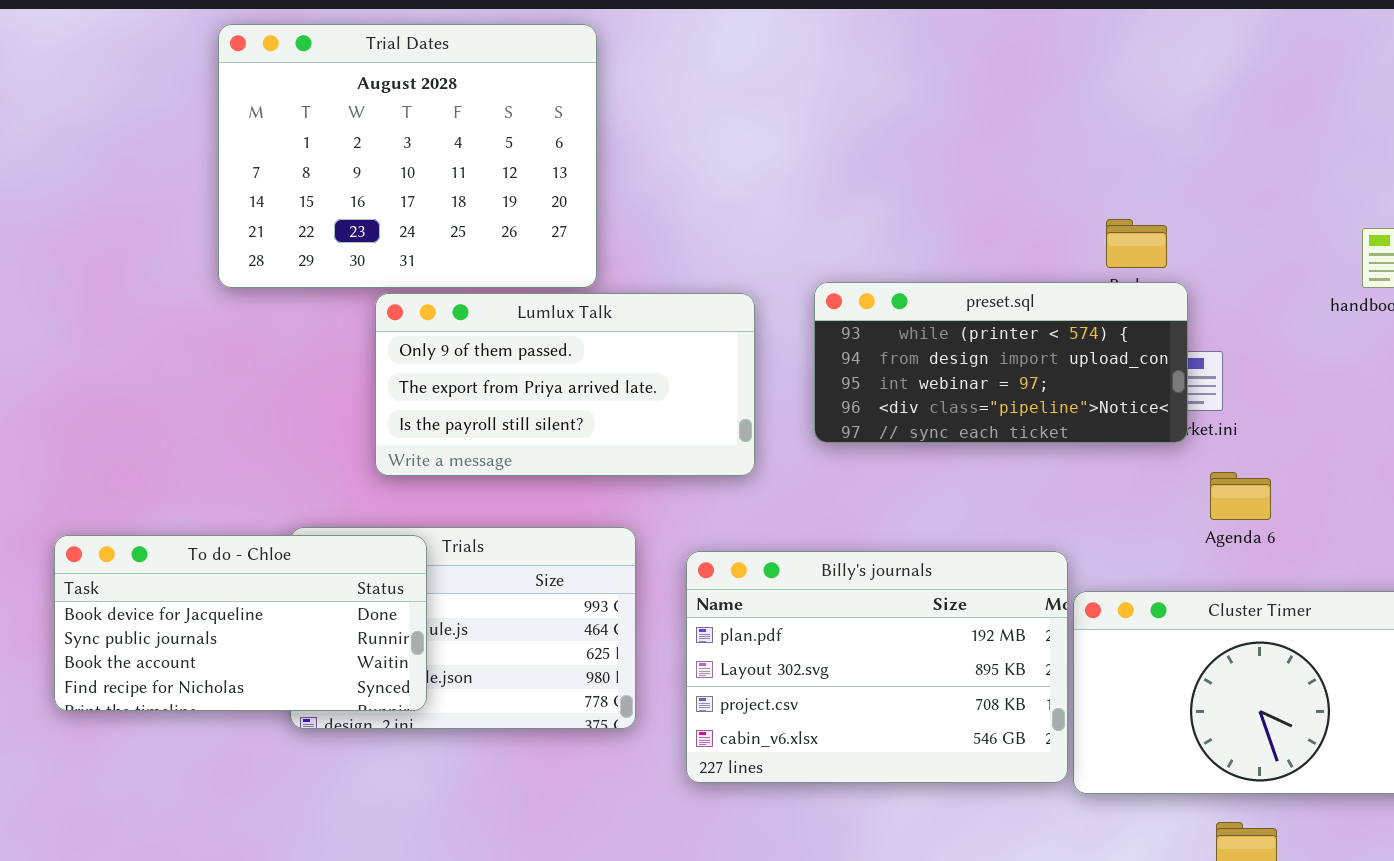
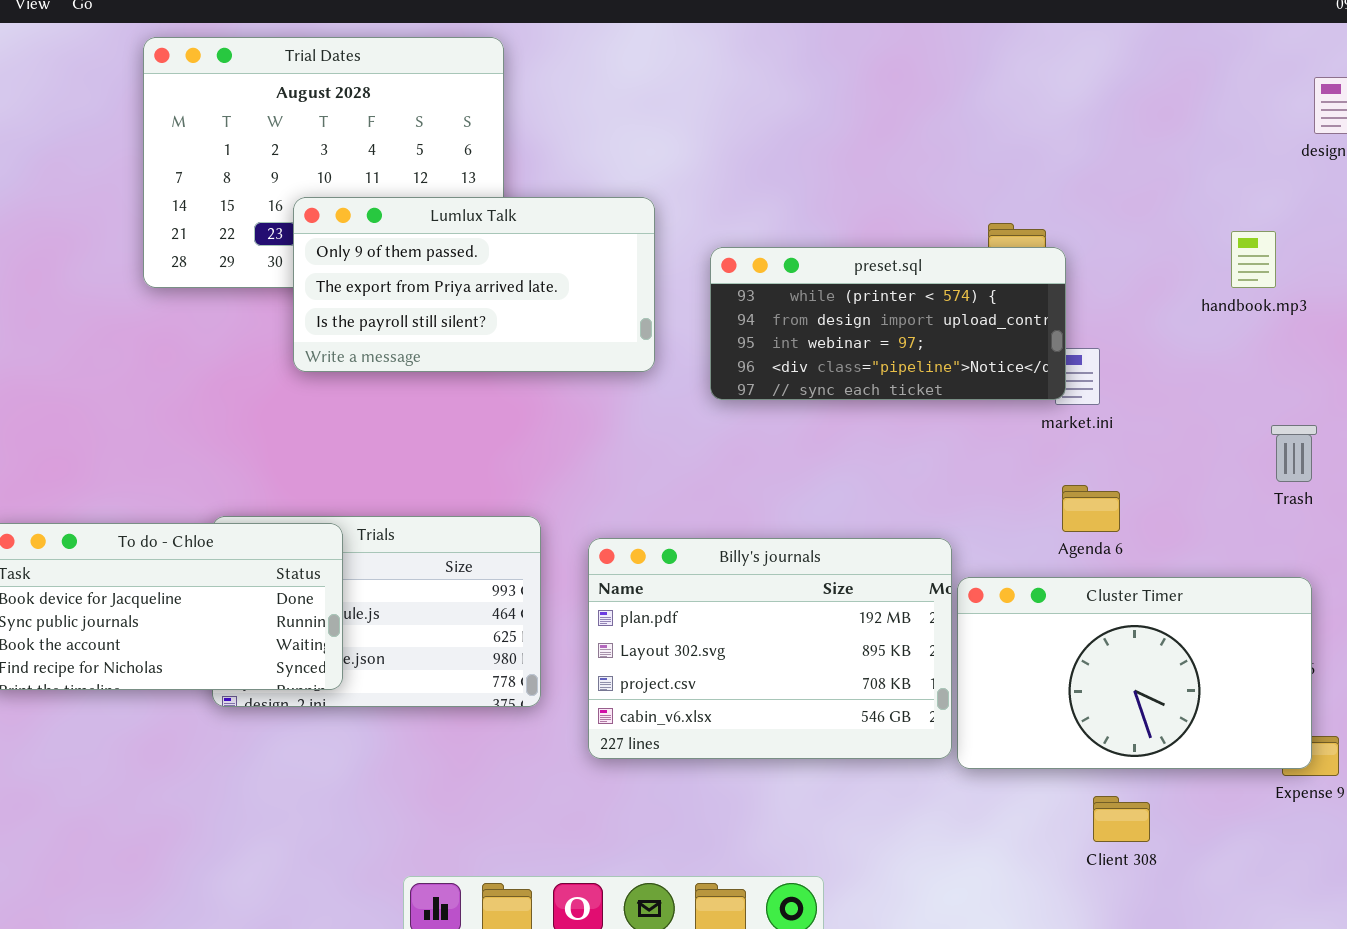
preset.sql: [814,282,1188,443] -> [710,247,1066,400], moved
Lumlux Talk: [375,293,755,476] -> [293,197,655,372], moved
Agenda 6: [1210,472,1271,520] -> [1062,485,1120,532], moved

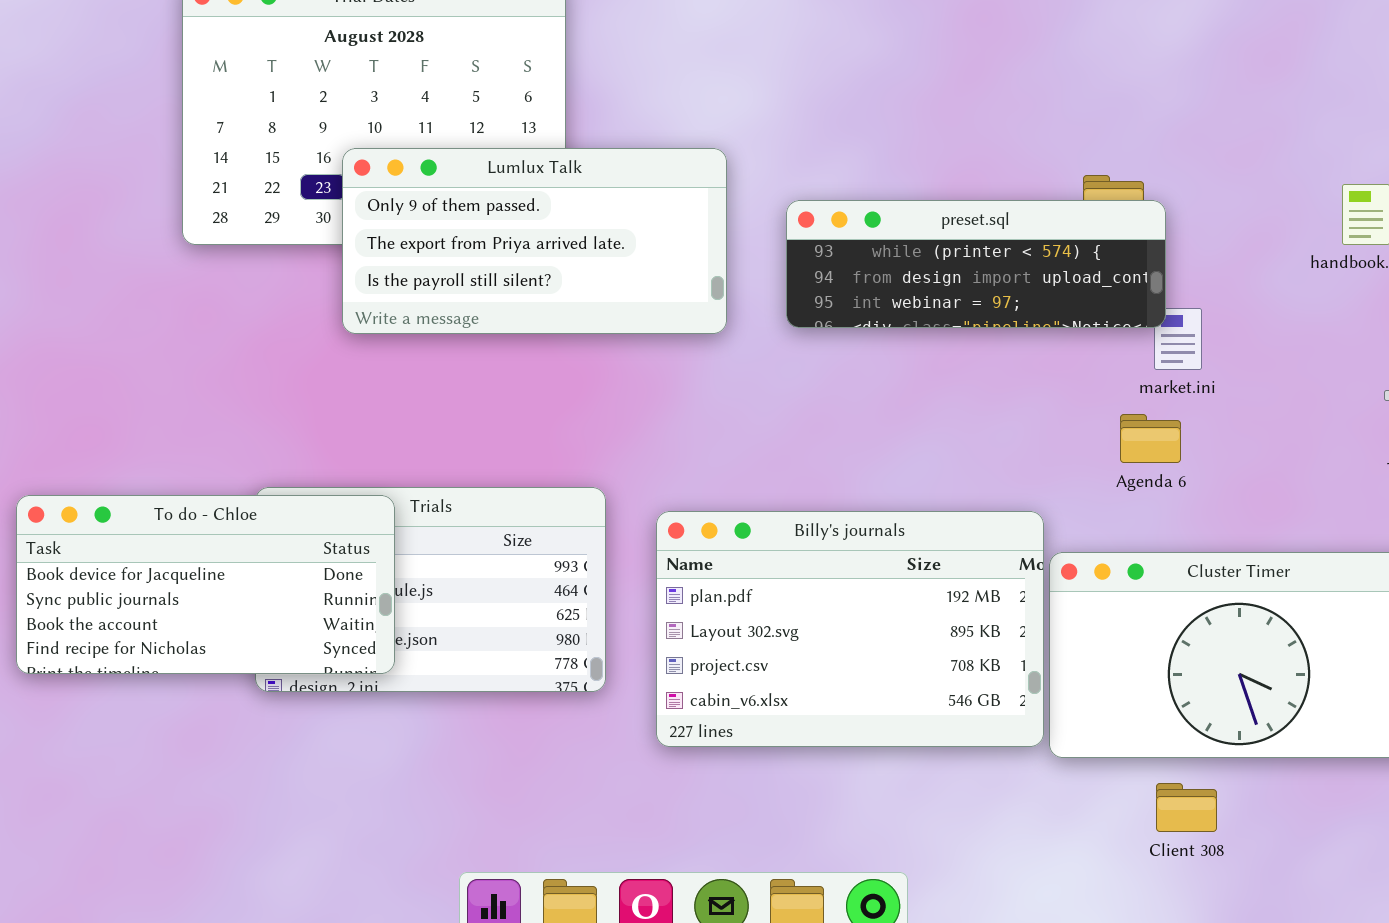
preset.sql: [710,247,1066,400] -> [786,200,1166,328], resized
Agenda 6: [1062,485,1120,532] -> [1120,414,1181,463], moved
Client 308: [1093,796,1150,842] -> [1156,783,1217,832], moved

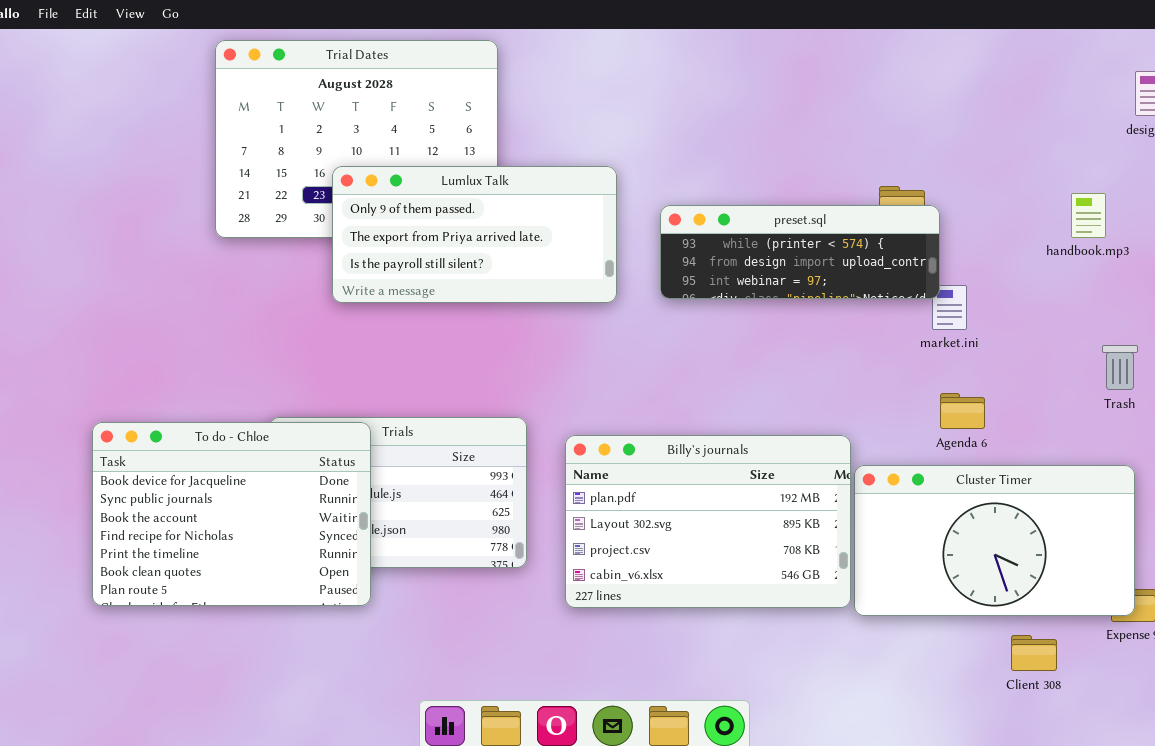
Agenda 6: [1120,414,1181,463] -> [940,393,985,429], moved
To do - Chloe: [16,495,395,674] -> [92,422,371,606], resized
Client 308: [1156,783,1217,832] -> [1011,635,1057,671], moved

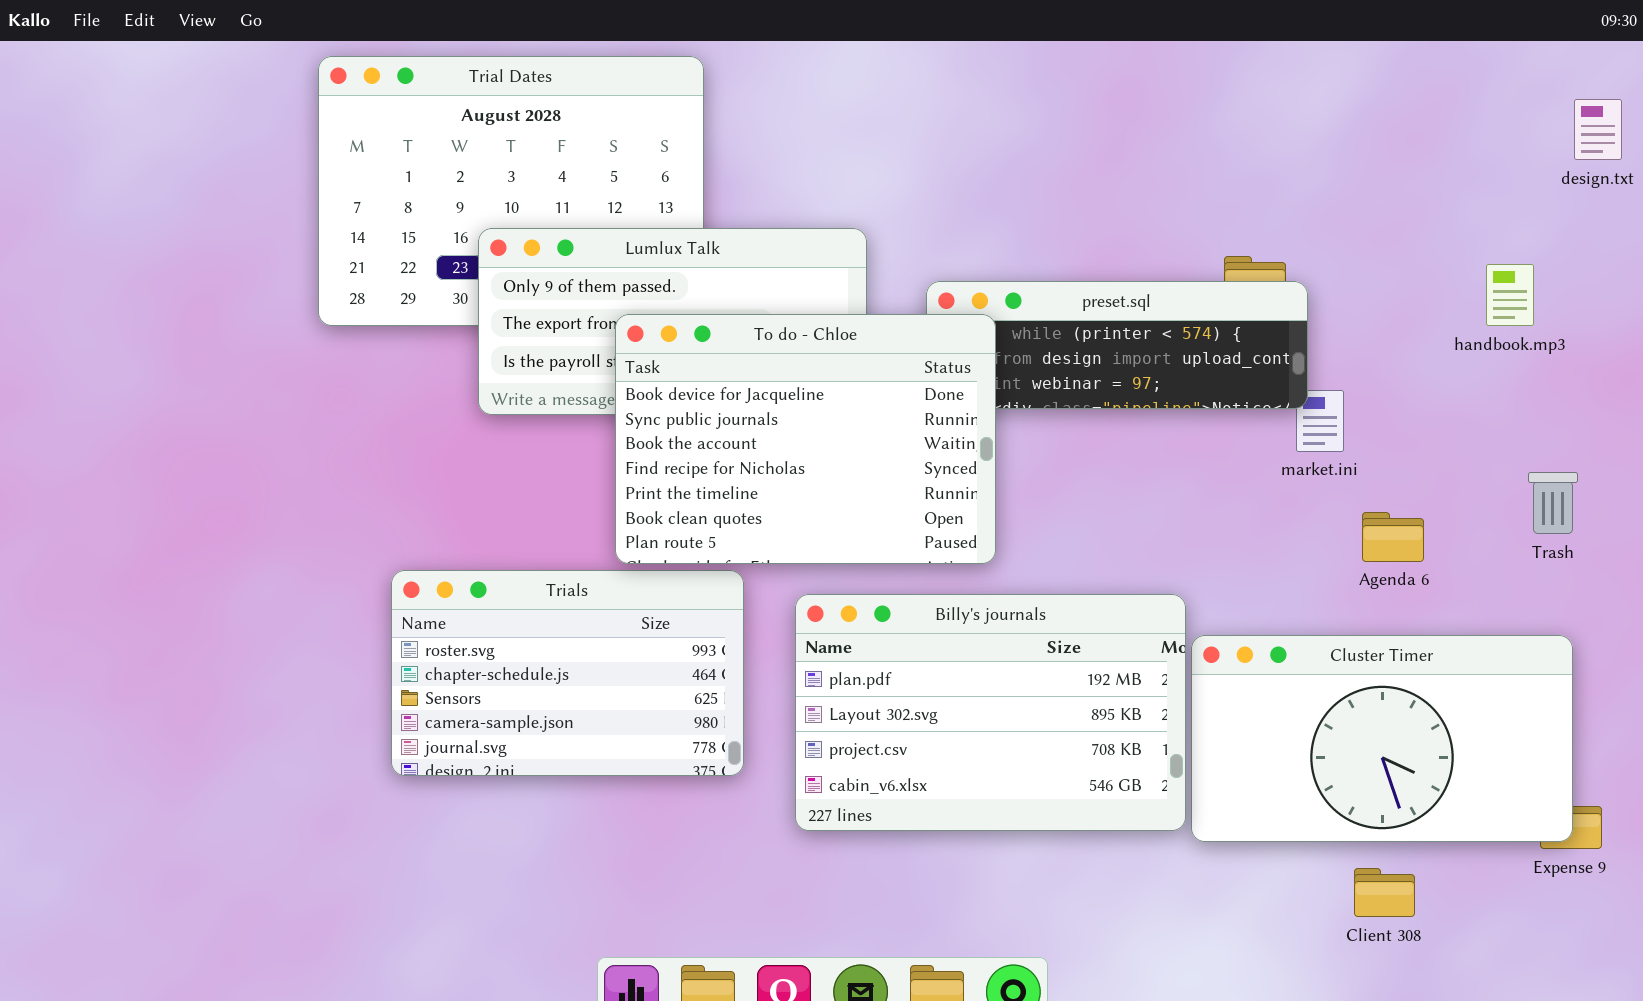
Agenda 6: [940,393,985,429] -> [1362,512,1424,562], moved
To do - Chloe: [92,422,371,606] -> [615,314,996,564], moved
Client 308: [1011,635,1057,671] -> [1354,868,1415,917], moved

